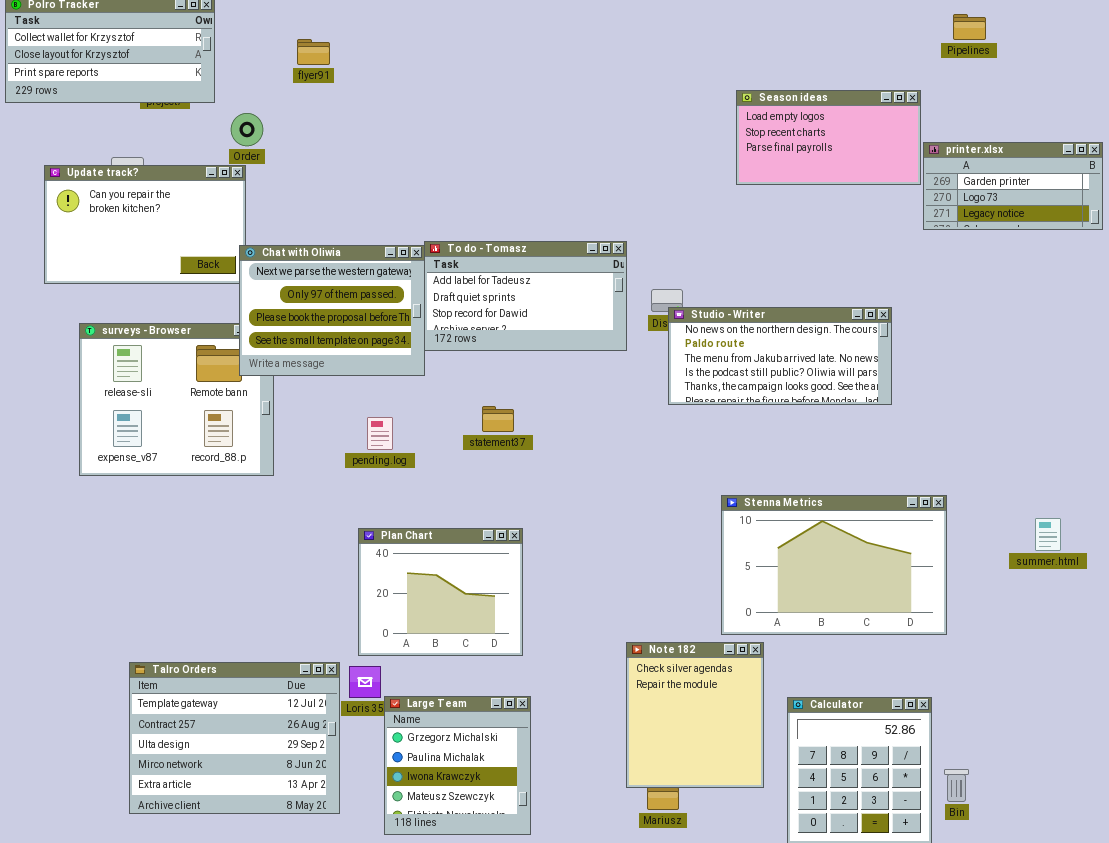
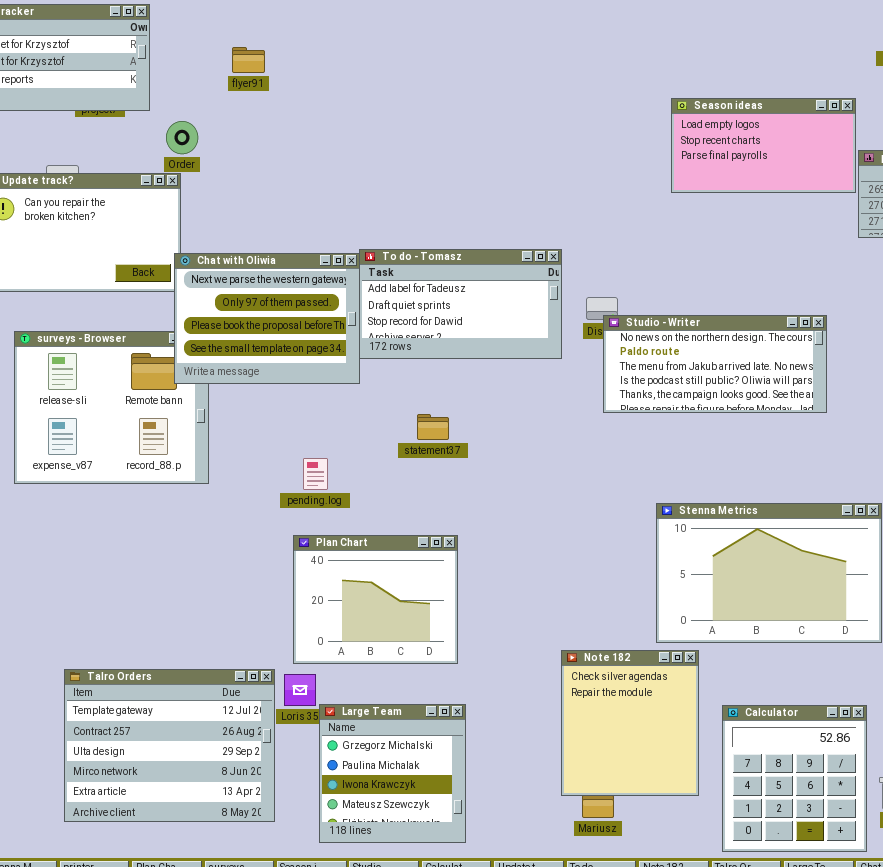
pending.log: [367,417,393,450] -> [303,458,328,490], moved

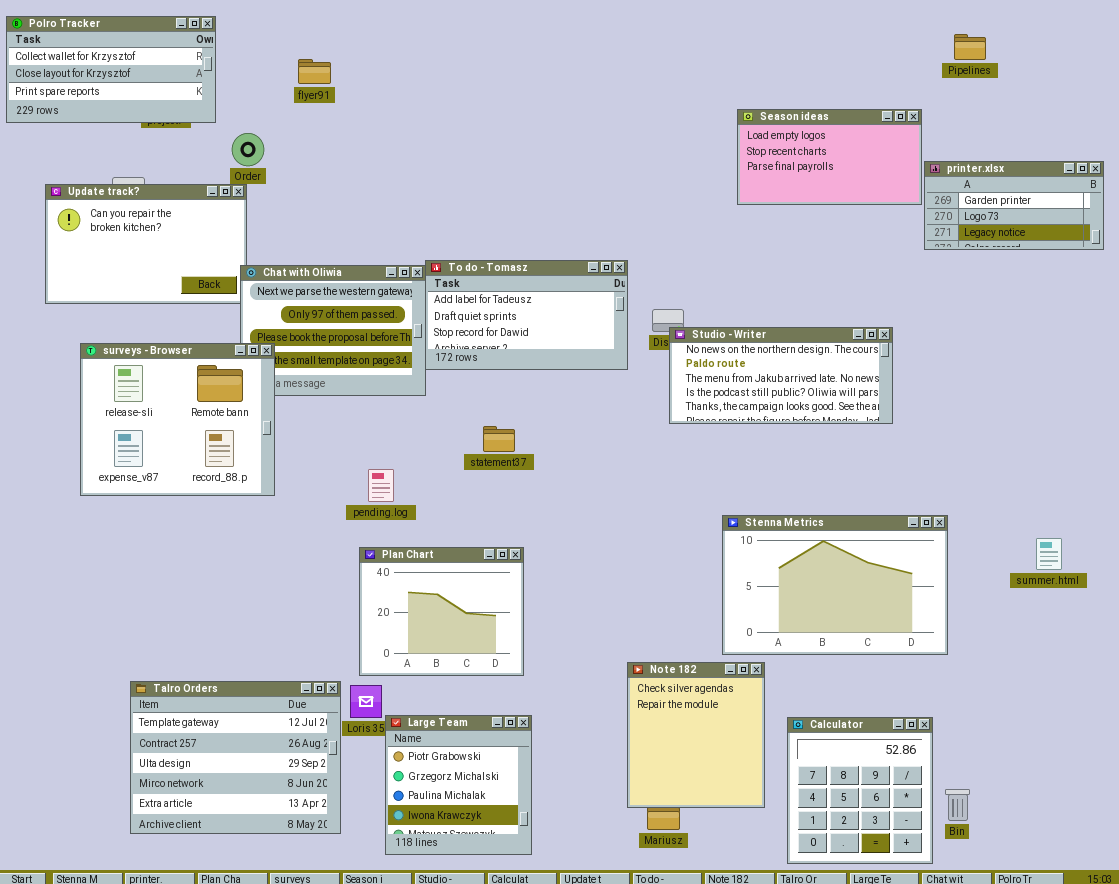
surveys - Browser: [14,331,209,484] -> [80,343,275,496], raised
Large Team: [319,704,466,843] -> [385,715,532,855], scrolled up 1 row

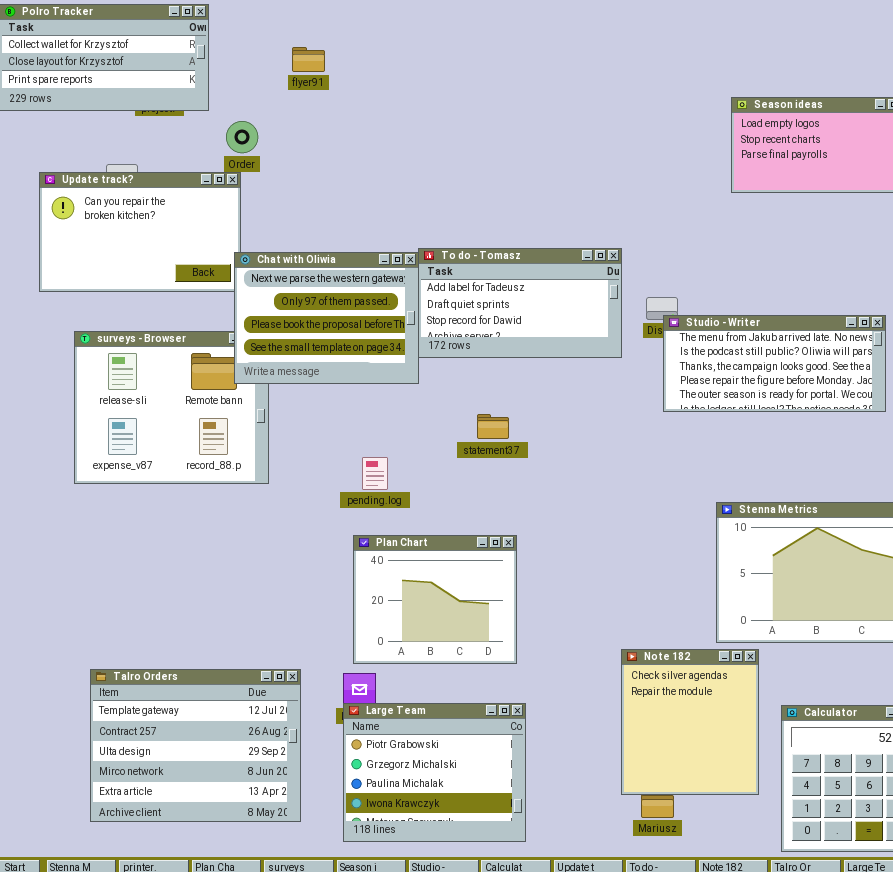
Chat with Oliwia: [240,265,426,396] -> [234,252,419,384], raised
Studio - Writer: [669,327,893,424] -> [663,315,886,412], scrolled down 2 rows
Talro Orders: [130,681,341,834] -> [90,669,301,822], moved
Large Team: [385,715,532,855] -> [343,703,526,842], resized

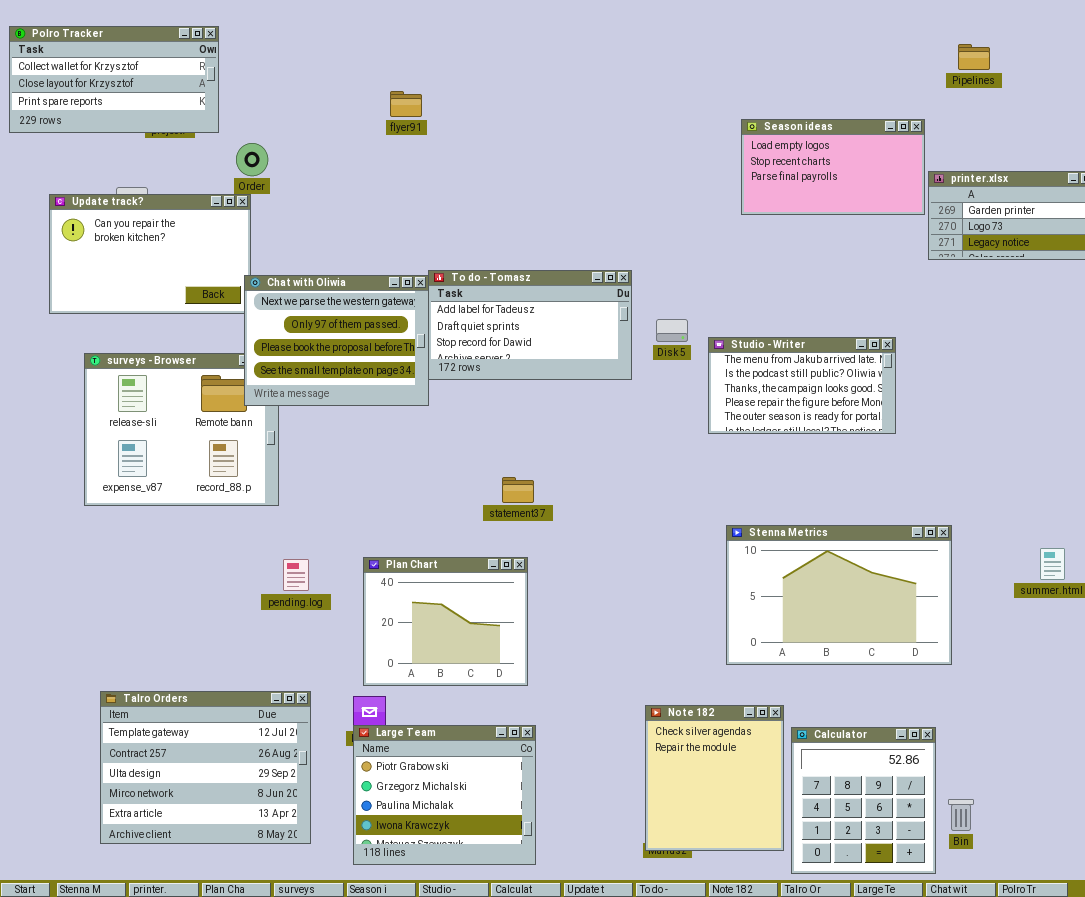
flyer91: [292,47,325,72] -> [390,91,422,117], moved
Studio - Writer: [663,315,886,412] -> [708,337,896,434], resized
statement37: [477,414,509,439] -> [502,477,534,503], moved
pending.log: [362,457,388,490] -> [283,559,309,591], moved
Note 182: [621,649,759,795] -> [645,705,784,851], moved

